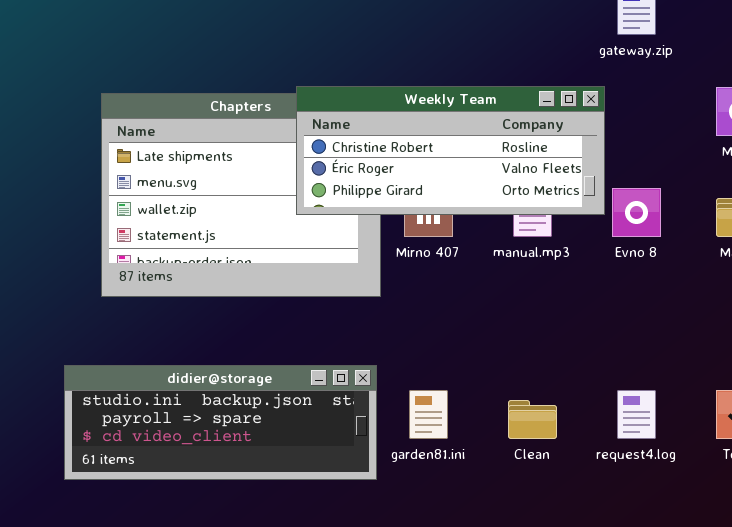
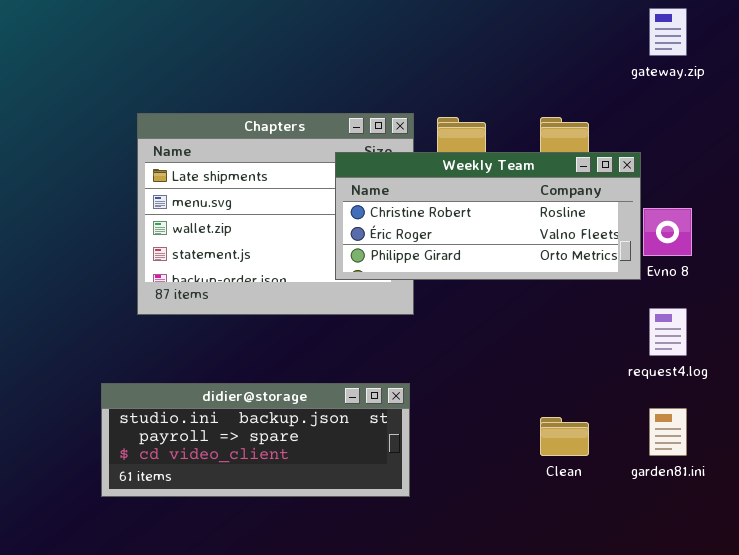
Weekly Team: [296,86,605,215] -> [335,152,641,280], moved
garden81.ini: [409,390,448,439] -> [649,408,687,456], moved
request4.log: [617,390,656,439] -> [649,308,687,356], moved

